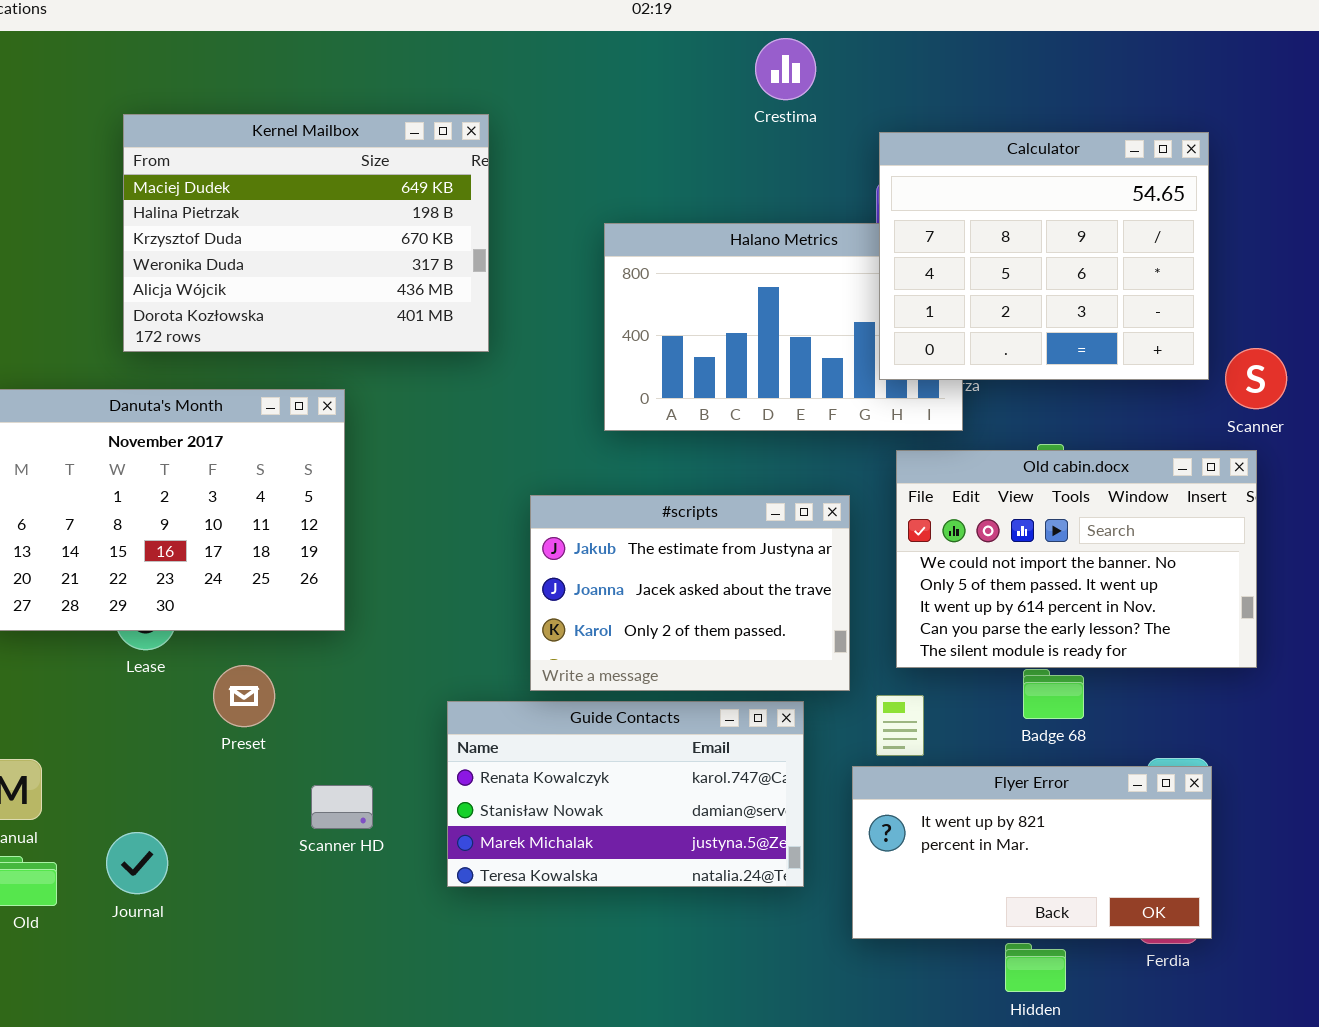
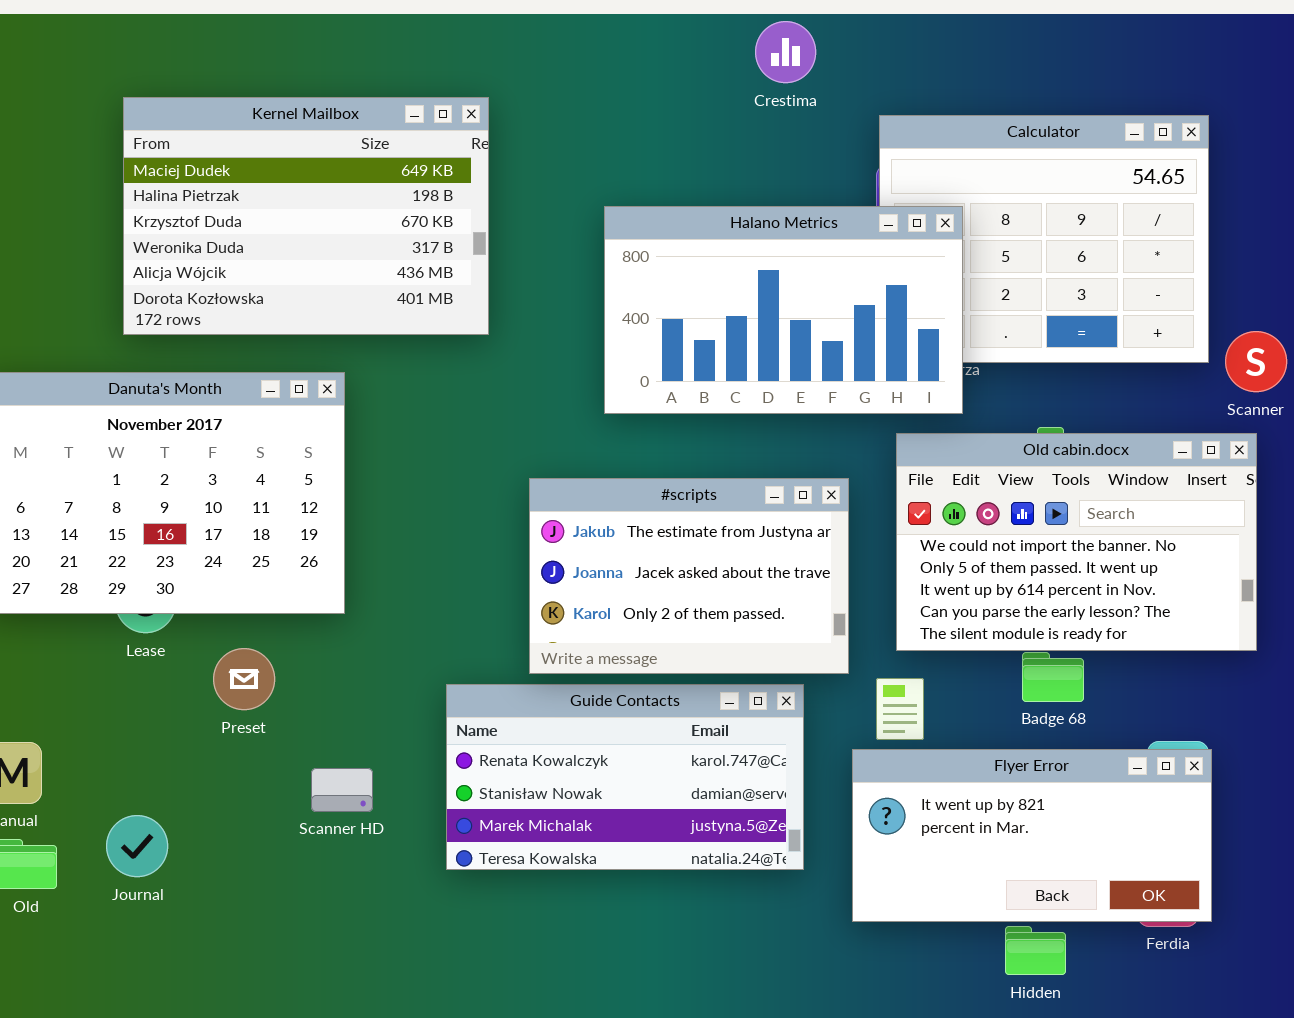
Halano Metrics: [604,223,963,431] -> [604,206,963,414], raised

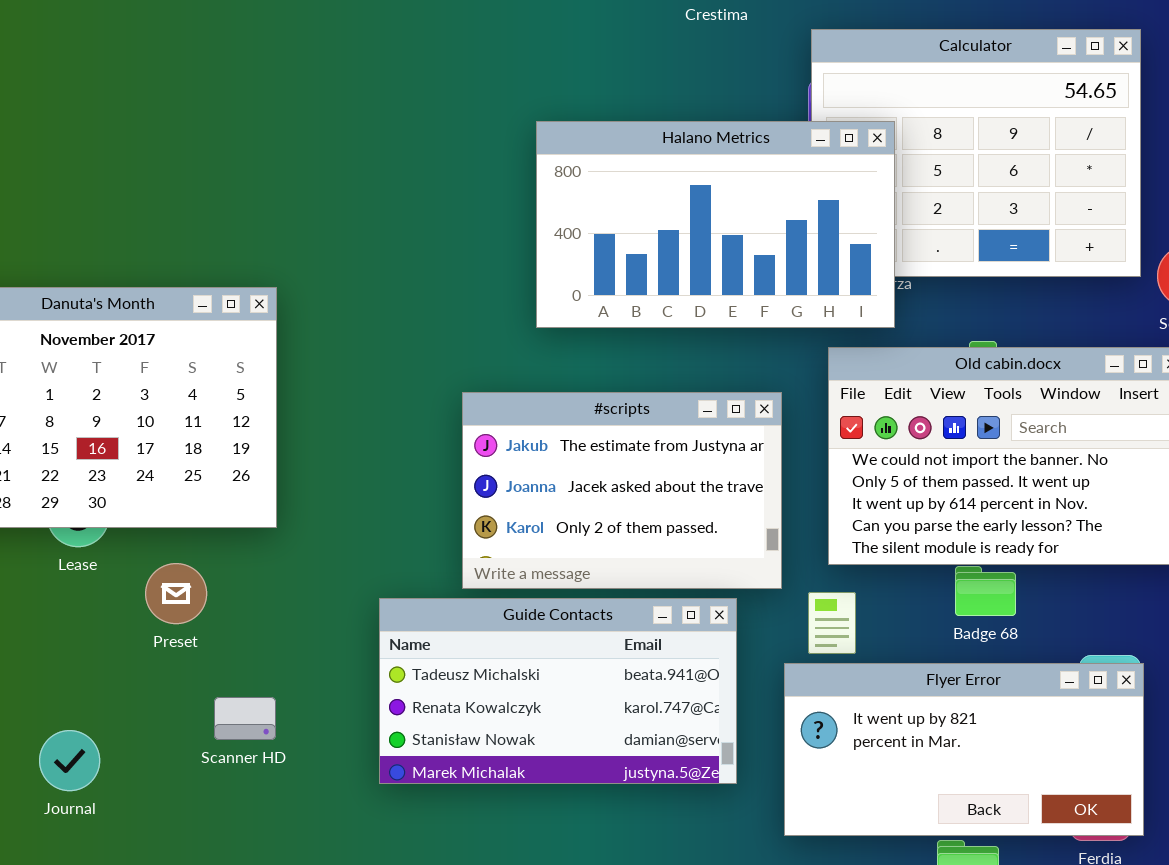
Kernel Mailbox: [123,97,489,335] -> none, closed
Guide Contacts: [446,684,804,870] -> [379,598,737,784], scrolled up 1 row
Scanner HD: [311,768,373,812] -> [214,697,276,740], moved

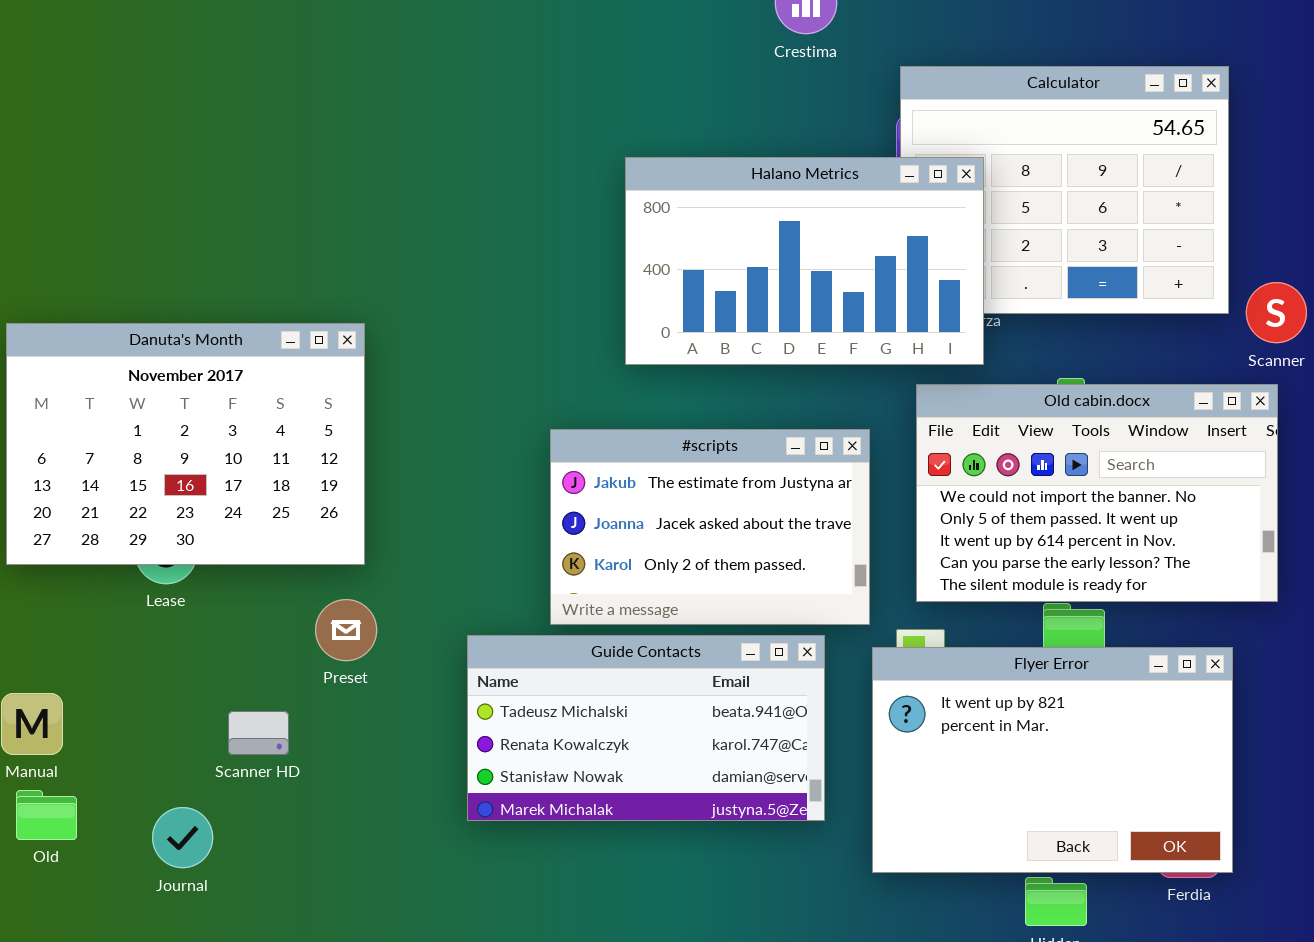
Preset: [145,563,207,624] -> [315,599,377,661], moved
Flyer Error: [784,663,1144,836] -> [872,647,1233,873], resized
Scanner HD: [214,697,276,740] -> [228,711,289,755], moved
Journal: [39,730,100,791] -> [152,807,213,868], moved

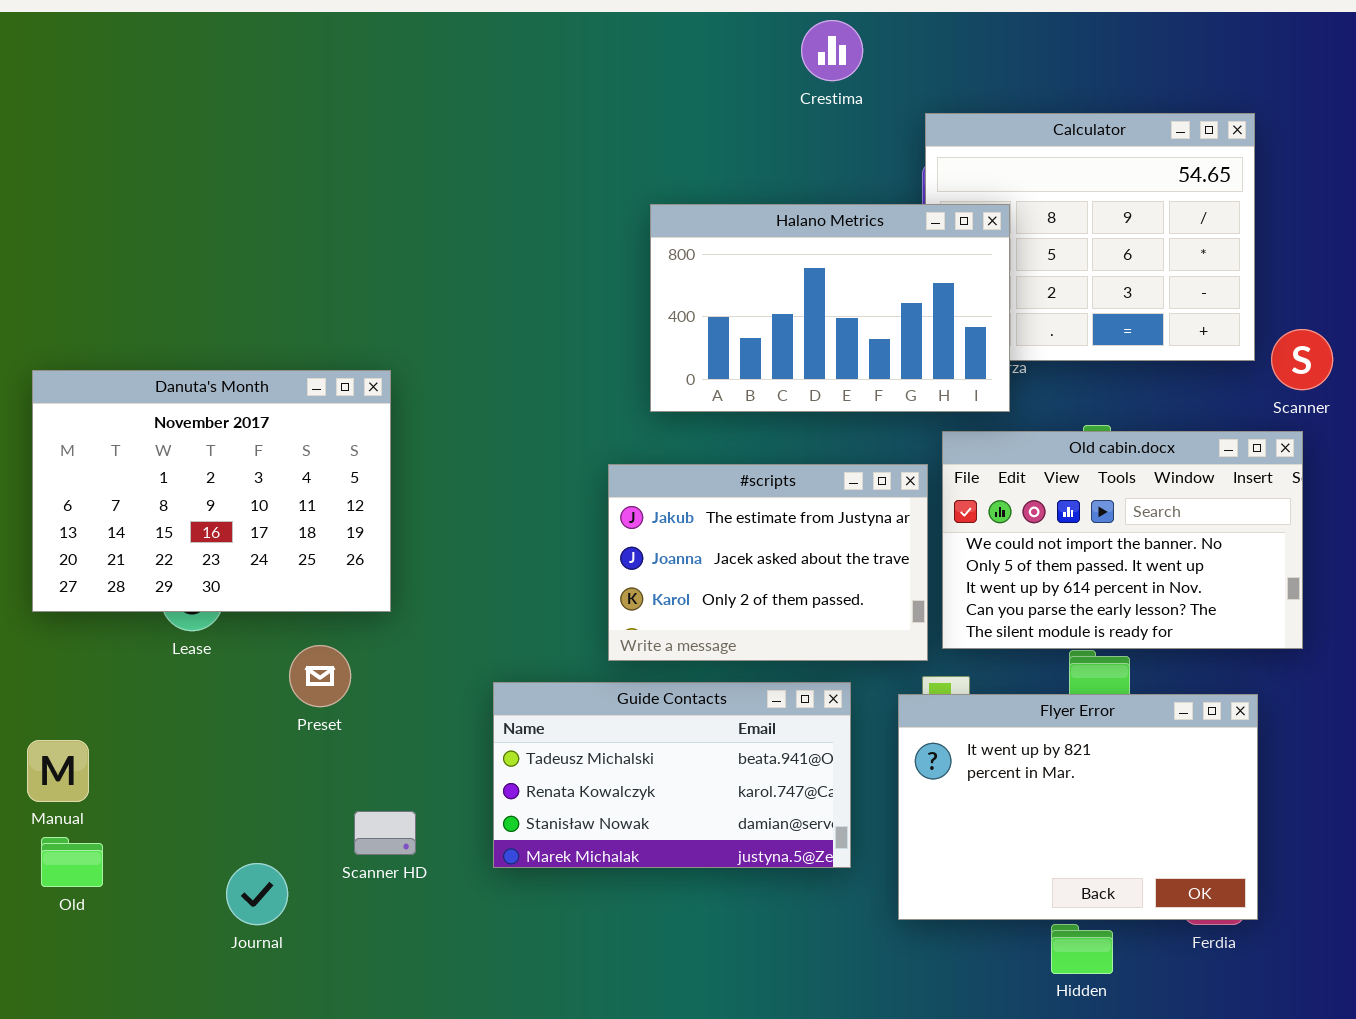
#scripts: [550,429,870,625] -> [608,464,928,661], moved
Preset: [315,599,377,661] -> [289,645,351,707], moved
Scanner HD: [228,711,289,755] -> [354,811,416,855], moved
Journal: [152,807,213,868] -> [226,863,288,925], moved

